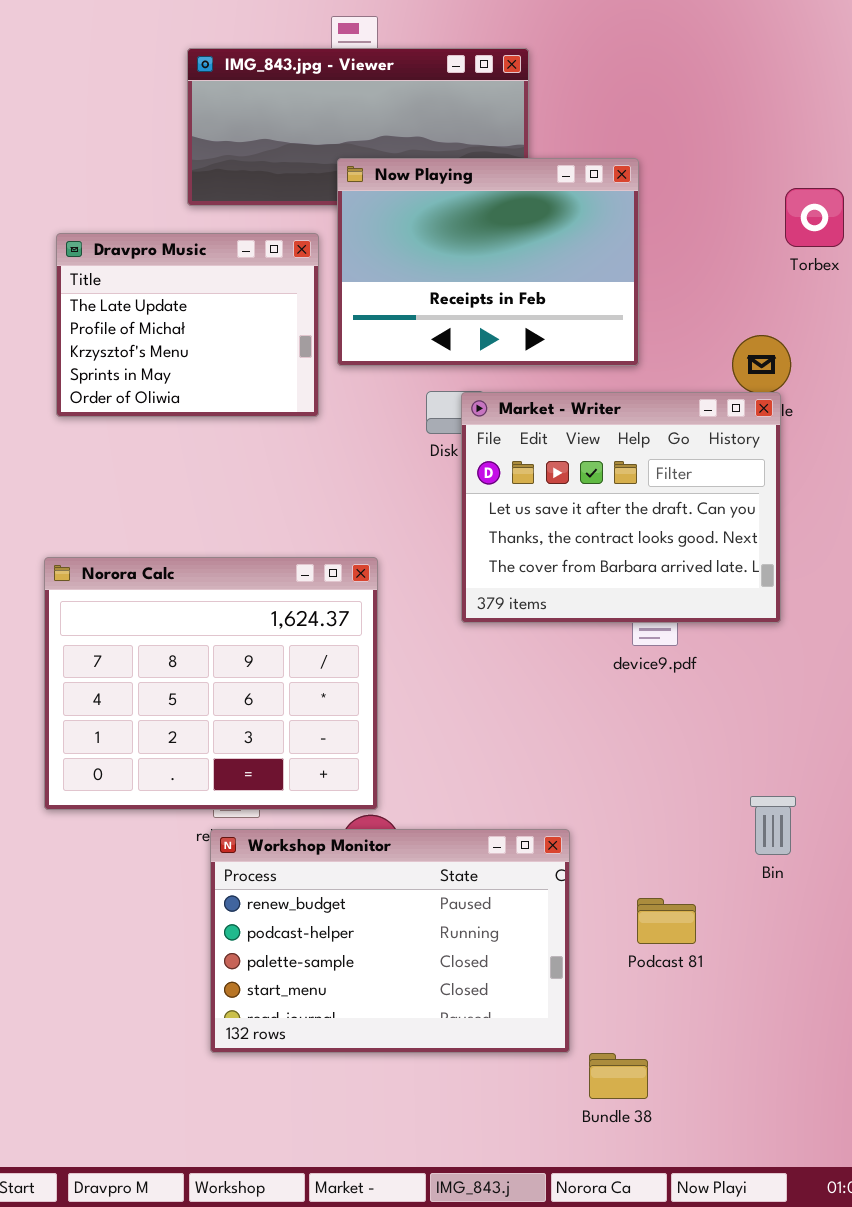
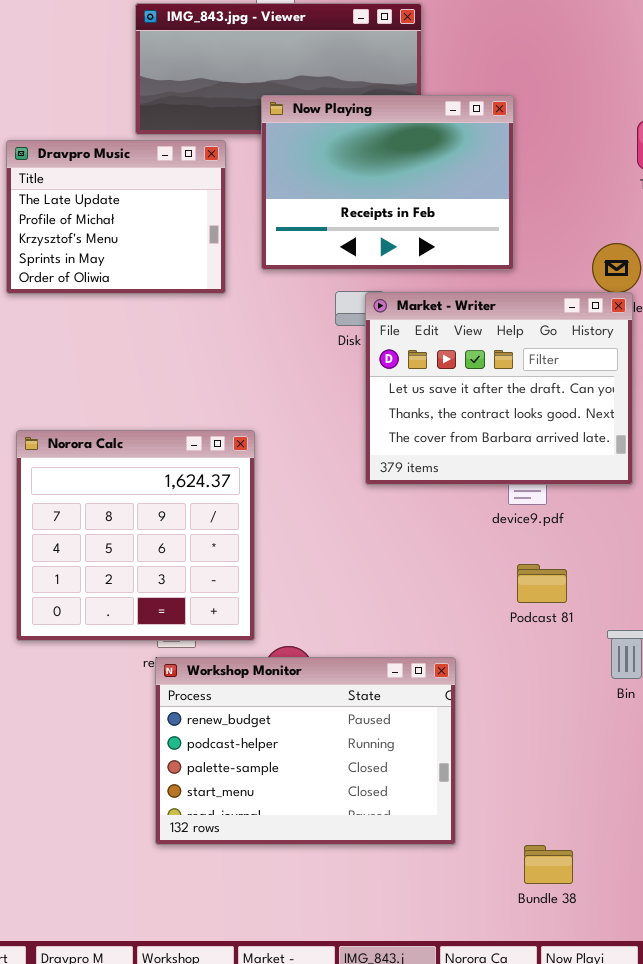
Dravpro Music: [56,233,319,417] -> [6,140,226,294], moved
Norora Calc: [44,557,378,810] -> [16,430,255,641], resized
Podcast 81: [637,898,696,944] -> [517,564,567,603], moved
Bundle 38: [589,1053,648,1099] -> [524,845,573,884], moved

